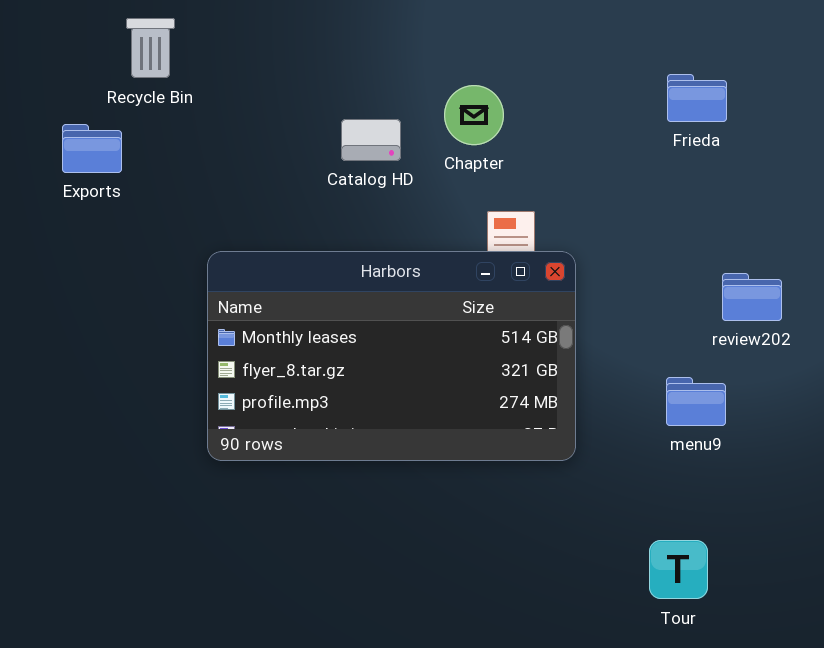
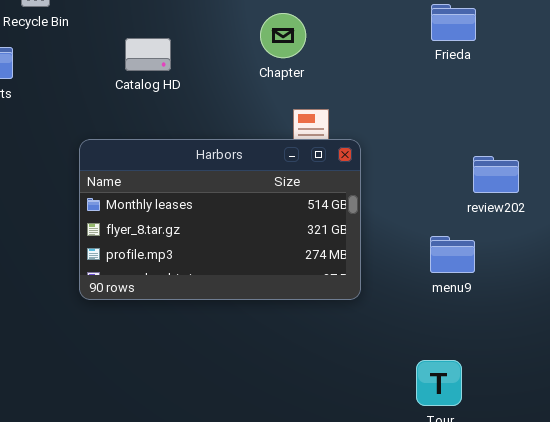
Catalog HD: [341,119,401,161] -> [125,38,171,71], moved

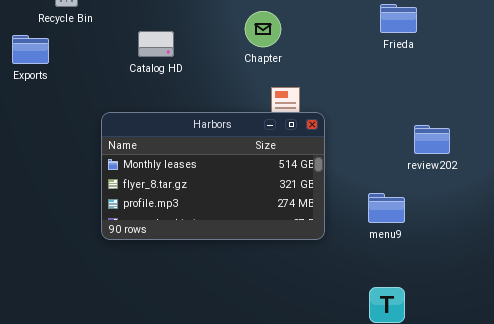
menu9: [430,236,475,273] -> [368,193,405,223], moved

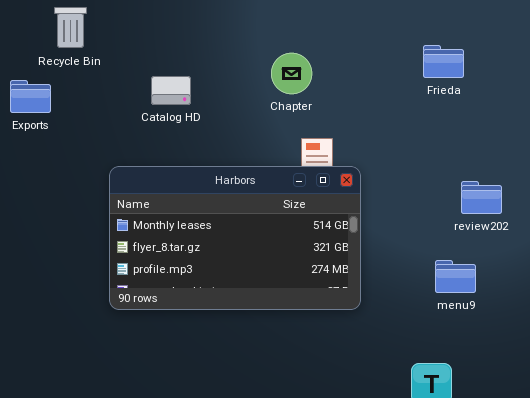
menu9: [368,193,405,223] -> [435,260,476,293], moved

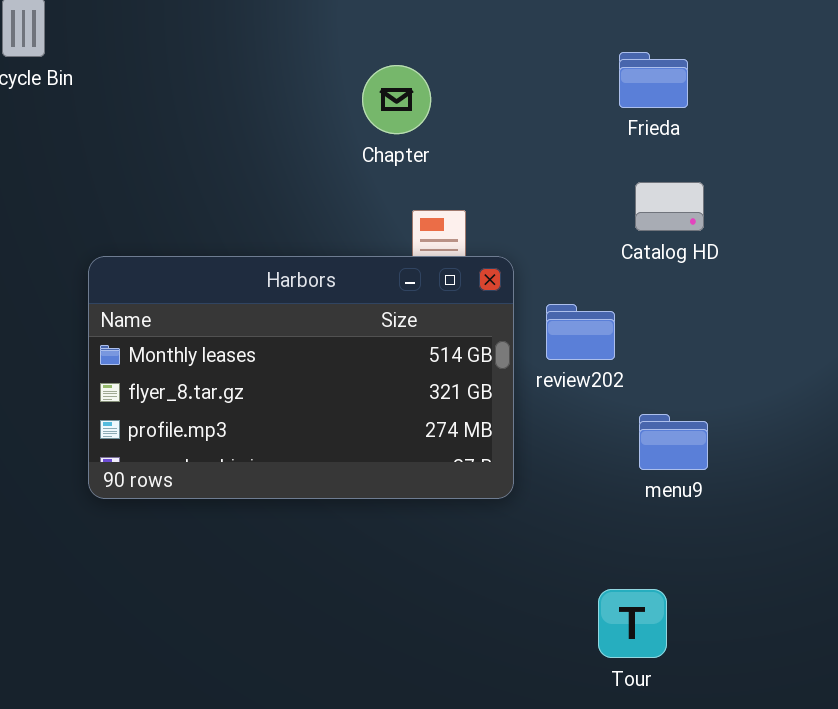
Catalog HD: [151,76,191,105] -> [635,182,704,231], moved
review202: [461,181,502,214] -> [546,304,615,360], moved

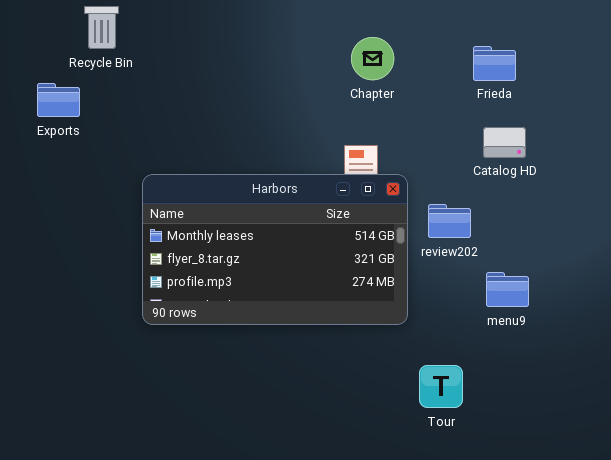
Chapter: [362,65,431,134] -> [351,37,394,80], moved
Tour: [598,589,667,658] -> [419,365,463,408], moved

